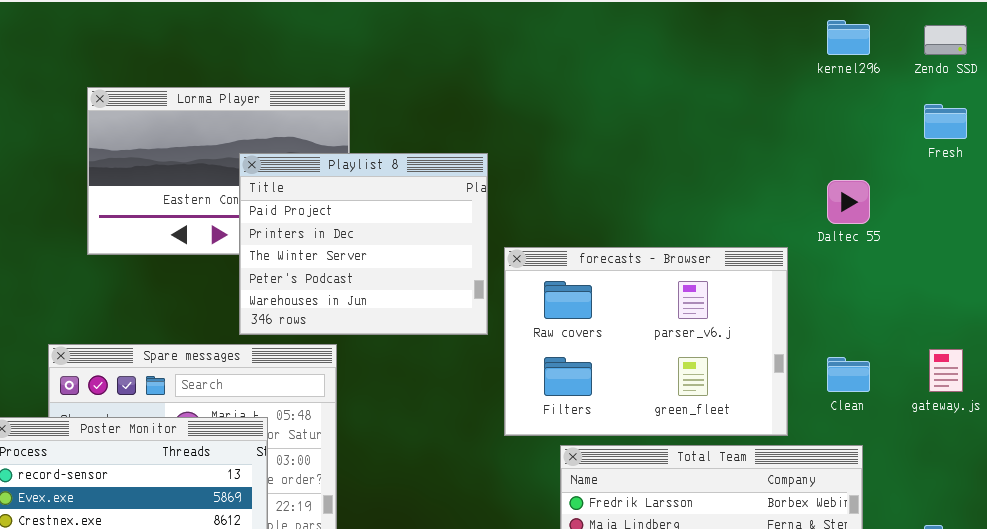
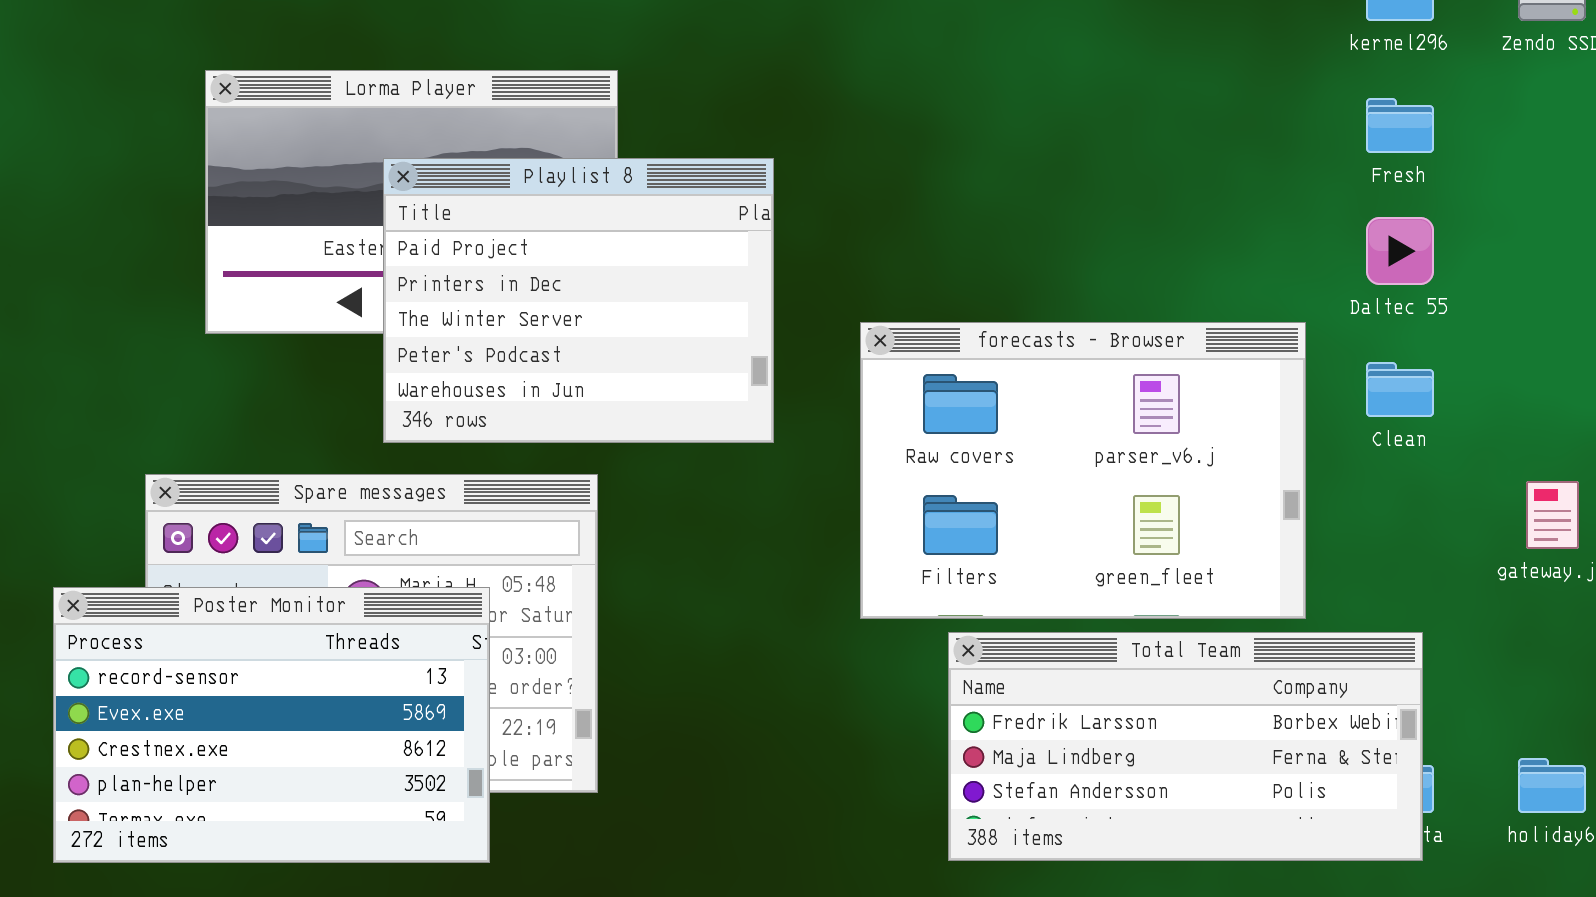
Fresh: [924,104,967,139] -> [1366,98,1434,153], moved
Playlist 8: [239,153,488,335] -> [383,158,774,443], moved
Clean: [827,357,870,392] -> [1366,362,1434,417], moved

